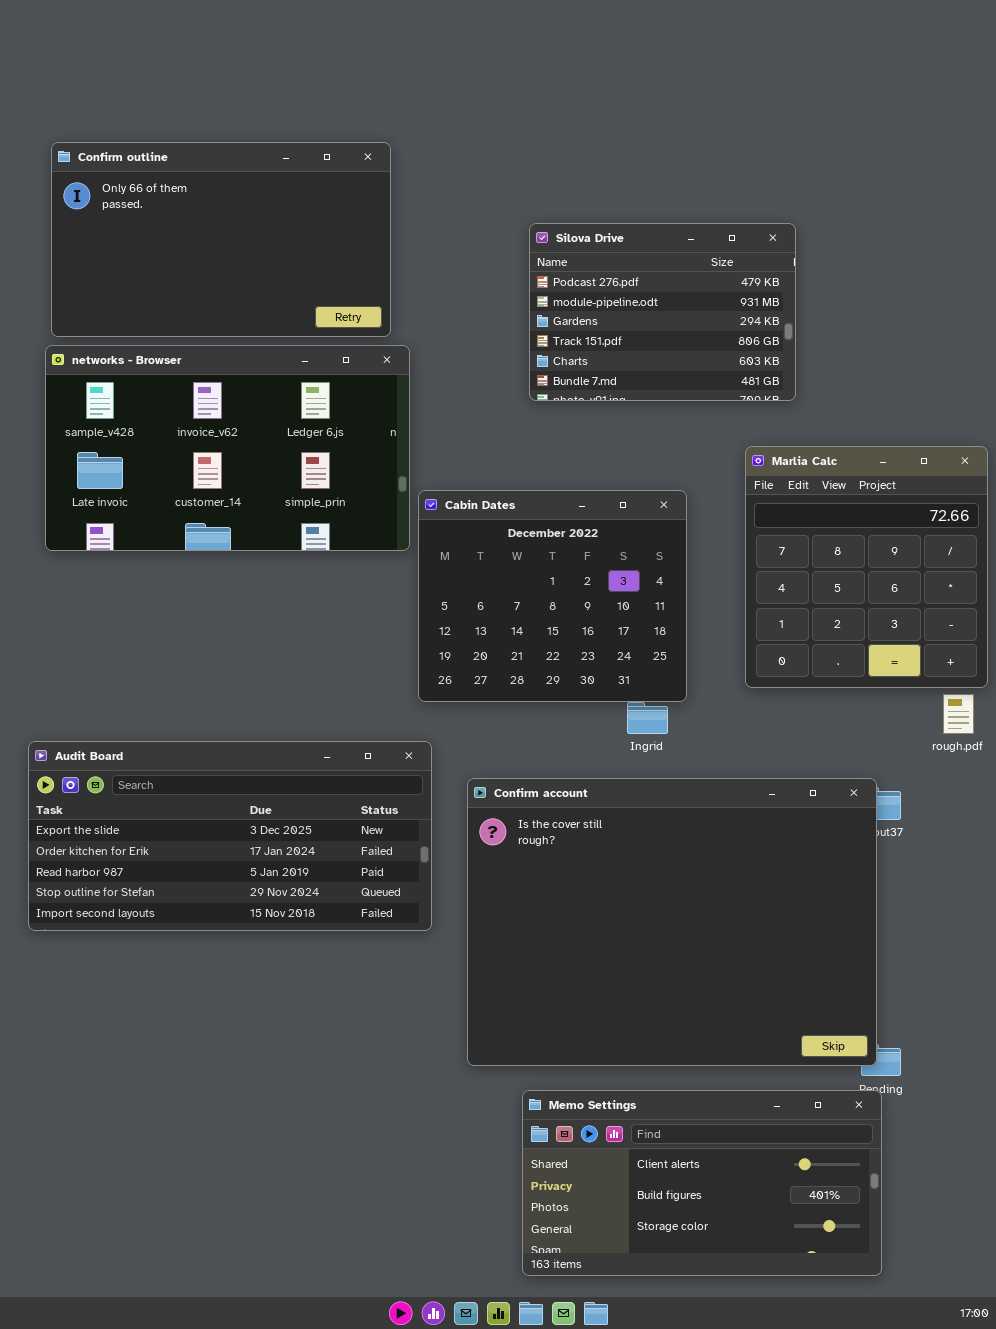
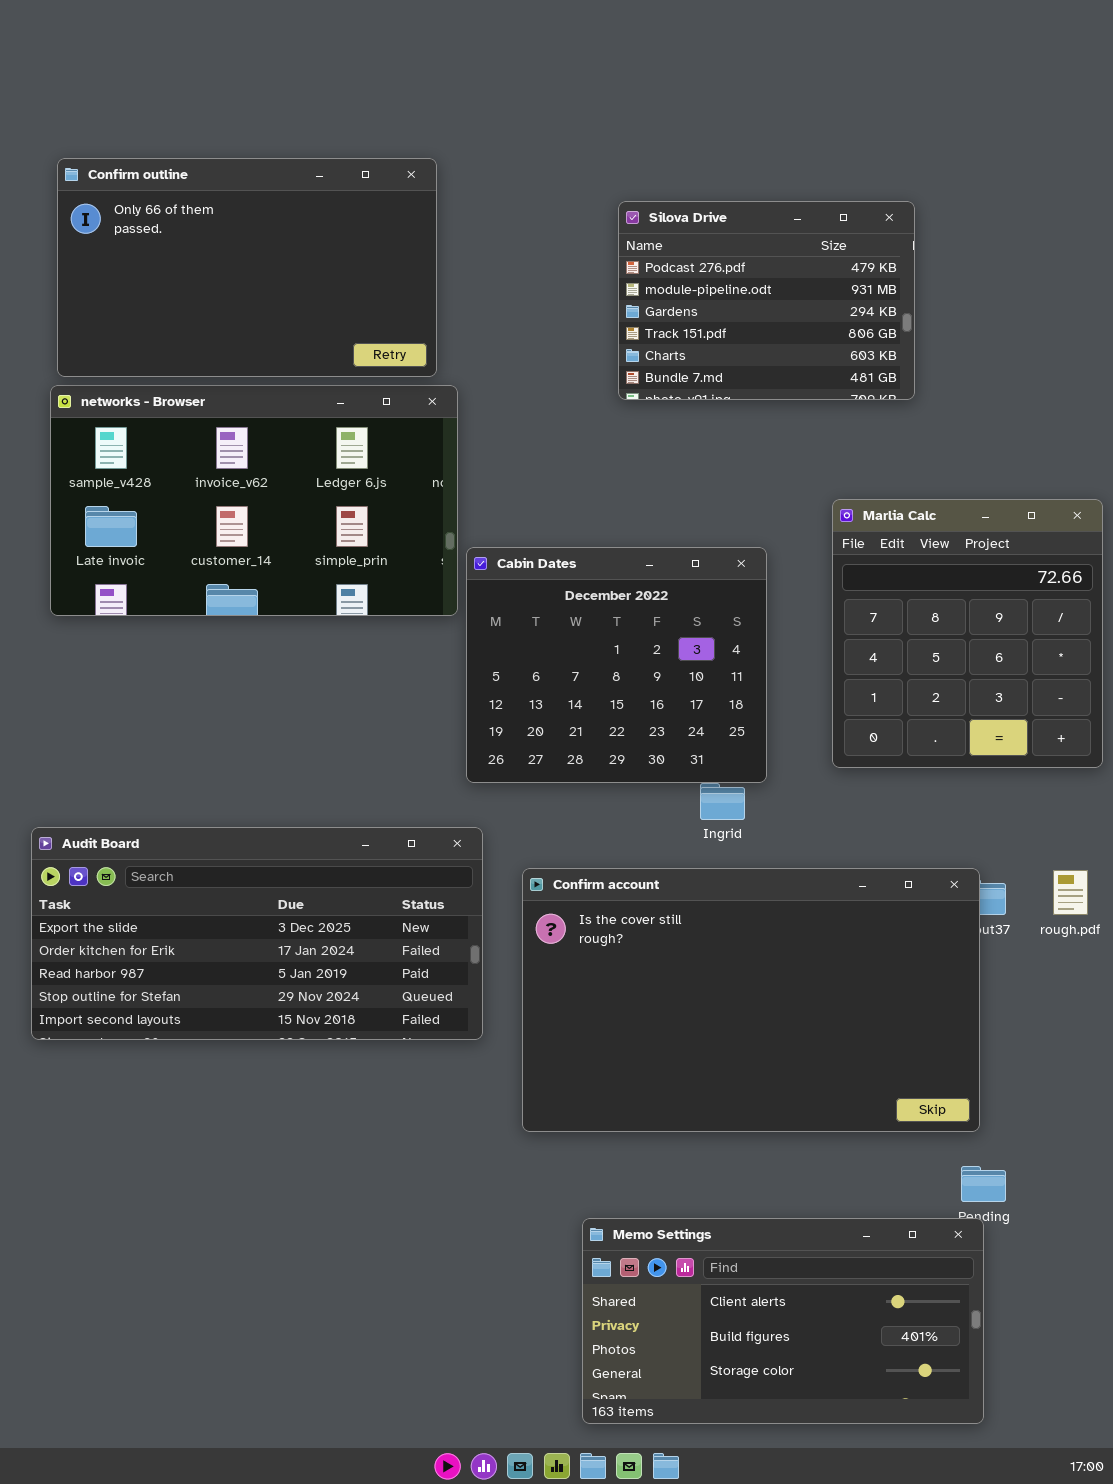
Silova Drive: [529,223,796,401] -> [618,201,915,400], moved
rough.pdf: [943,694,974,734] -> [1053,870,1088,915], moved
Confirm account: [467,778,877,1066] -> [522,868,980,1132], resized

